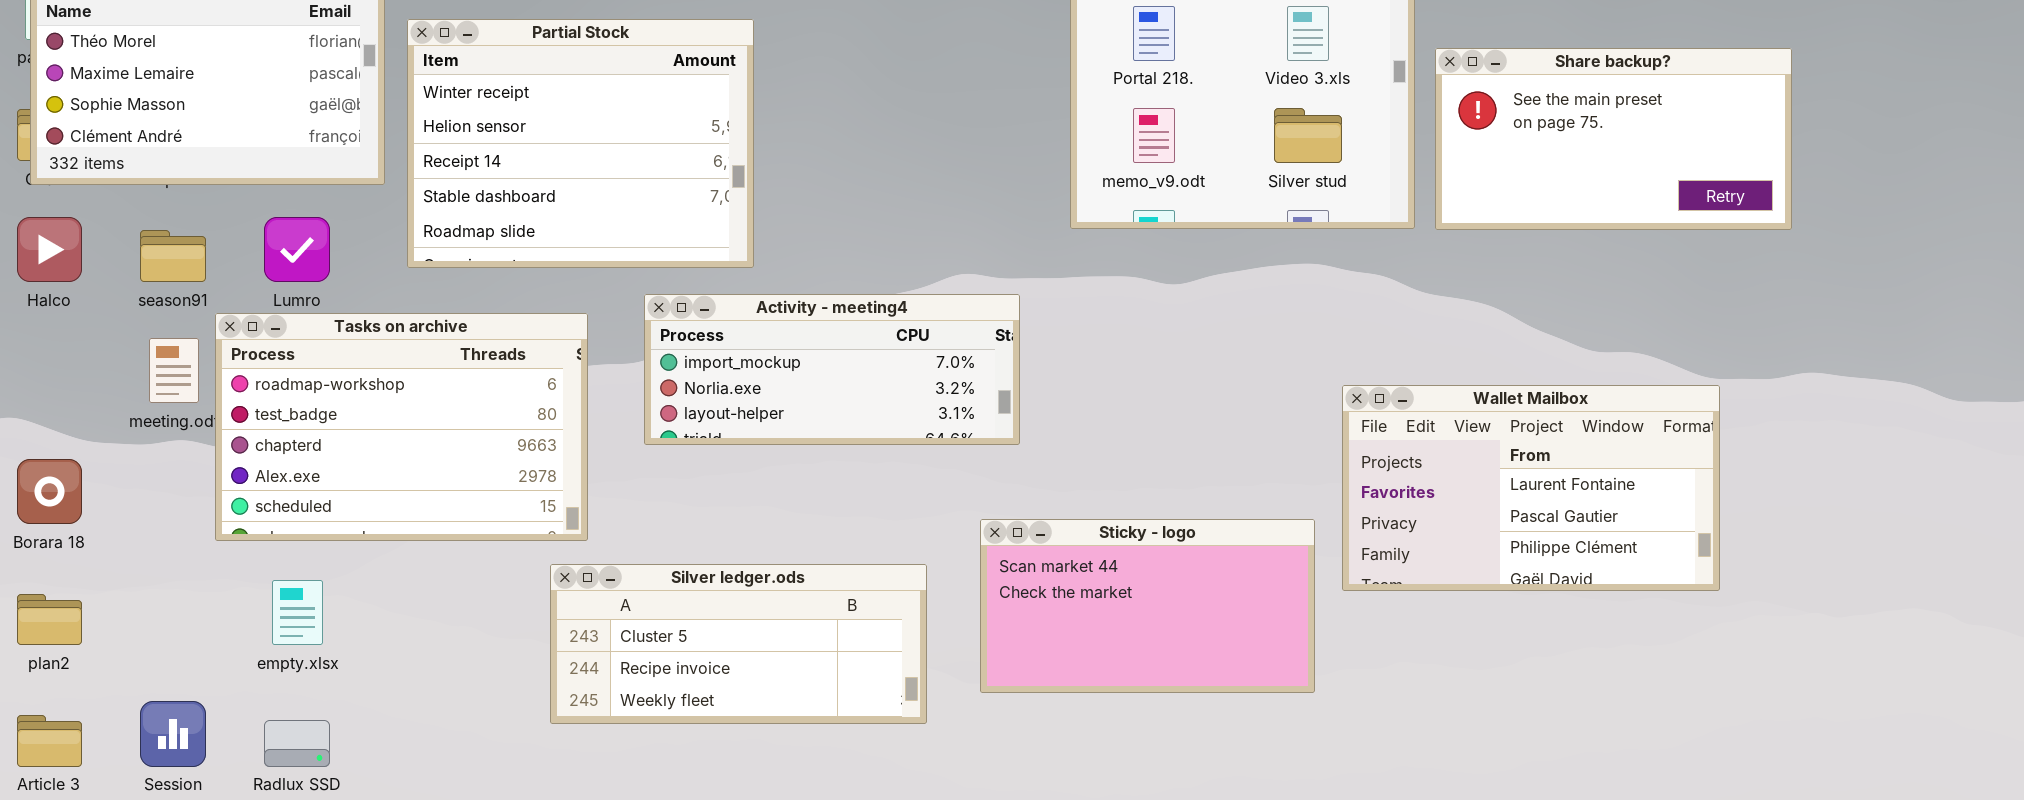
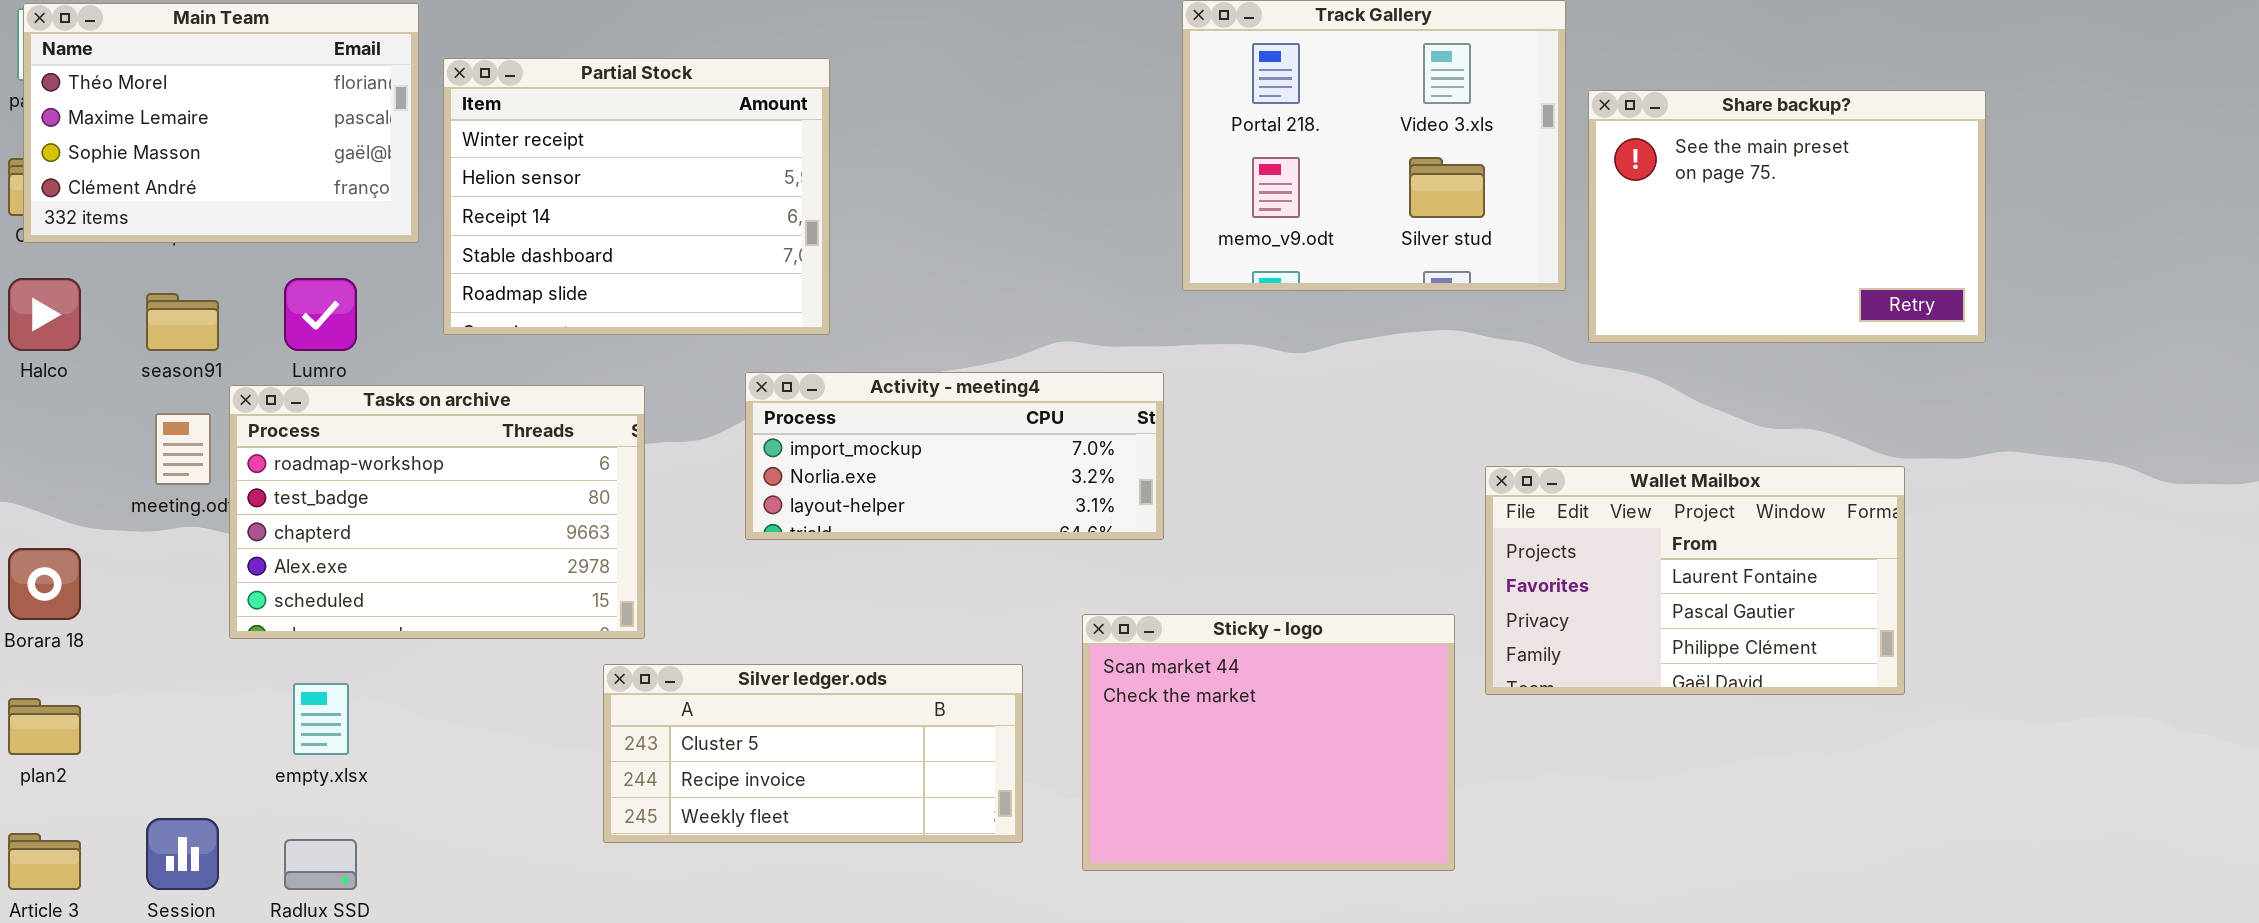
Share backup?: [1435,48,1792,230] -> [1588,90,1986,343], resized
Activity - meeting4: [644,294,1020,445] -> [745,372,1164,540], moved
Sticky - logo: [980,519,1315,693] -> [1082,614,1455,871], resized

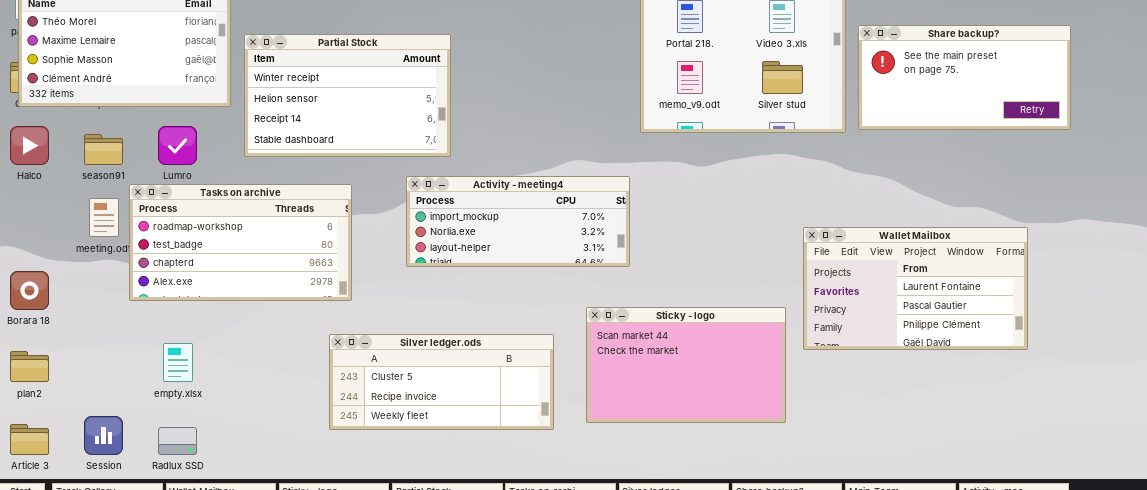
Partial Stock: [443,58,830,335] -> [244,34,451,157], resized
Share backup?: [1588,90,1986,343] -> [858,25,1071,130], resized
Tasks on archive: [229,385,645,639] -> [129,184,352,301], resized
Sticky - logo: [1082,614,1455,871] -> [586,307,786,423], resized

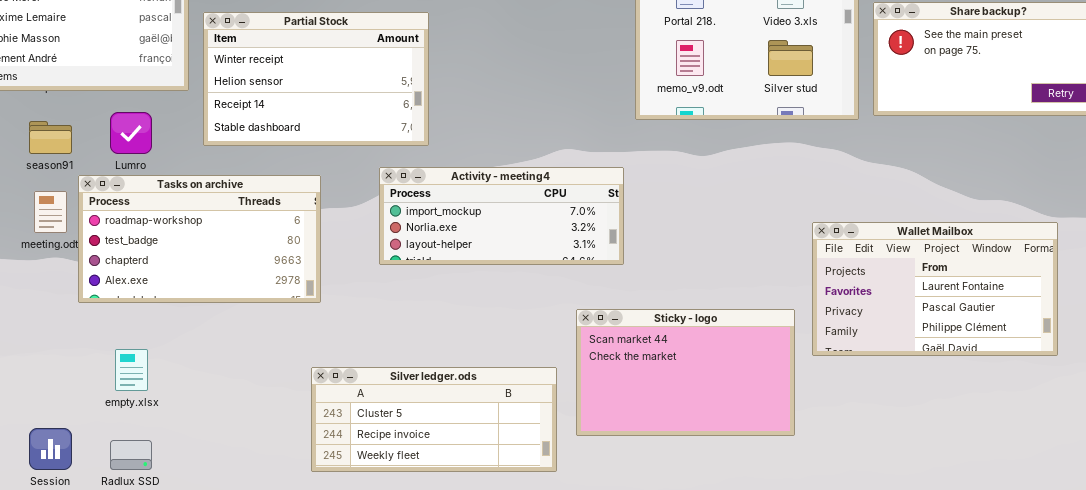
Silver ledger.ods: [329,334,554,430] -> [311,367,557,472], moved

